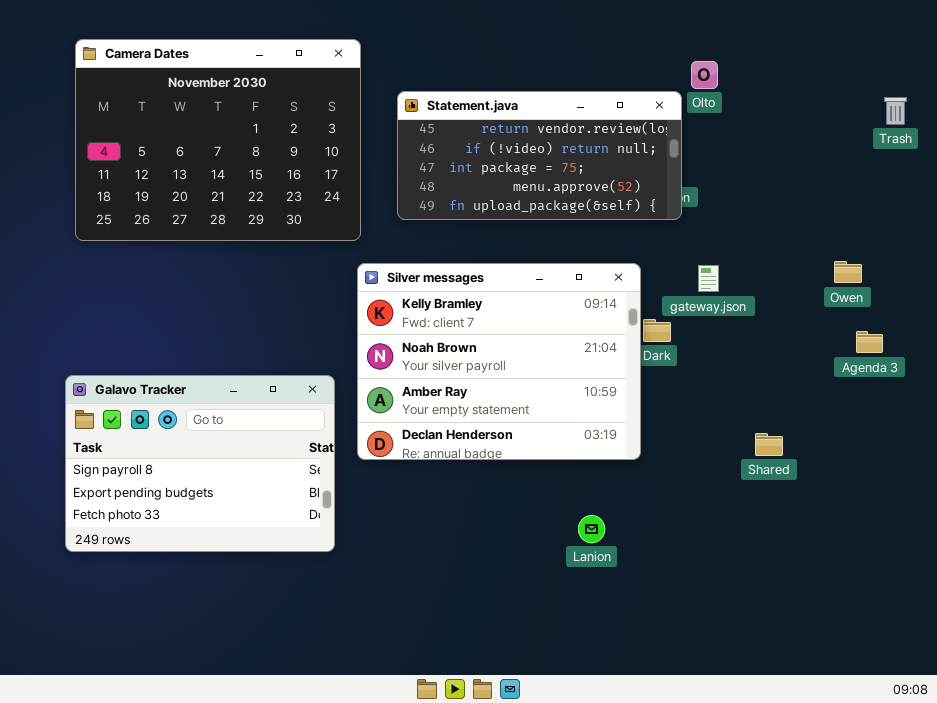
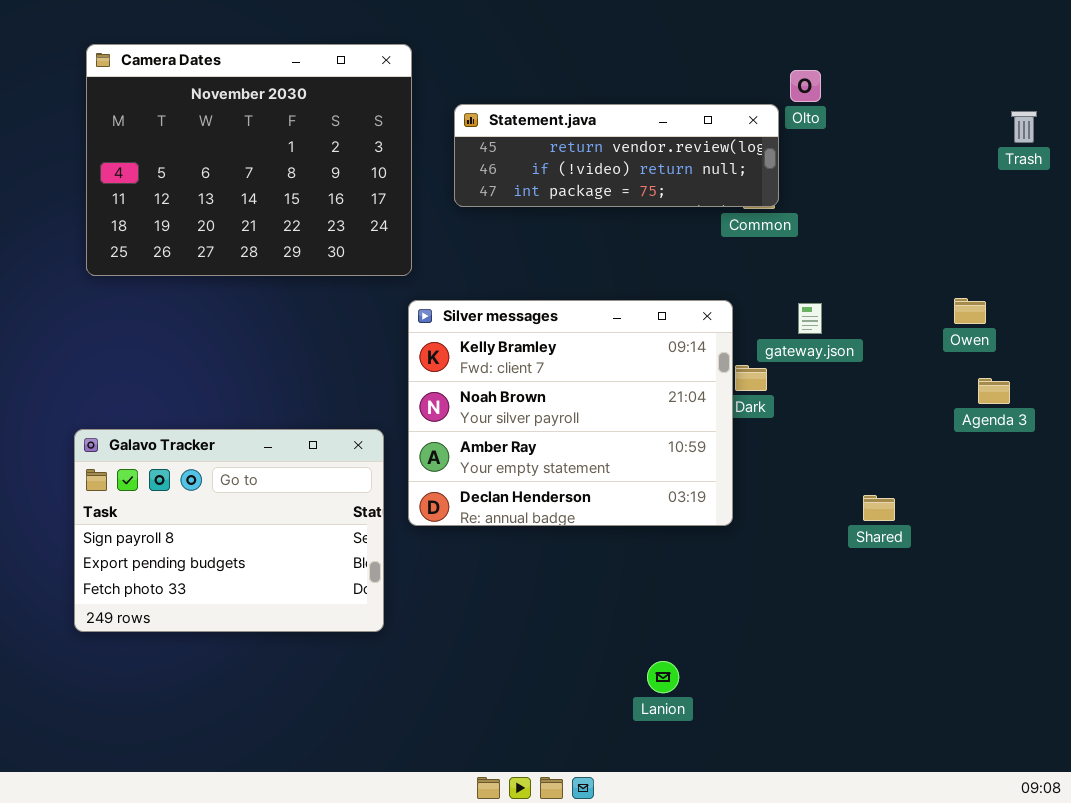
Statement.java: [397,91,682,220] -> [454,104,779,207], resized
Lanion: [578,515,605,543] -> [647,661,679,693], moved

